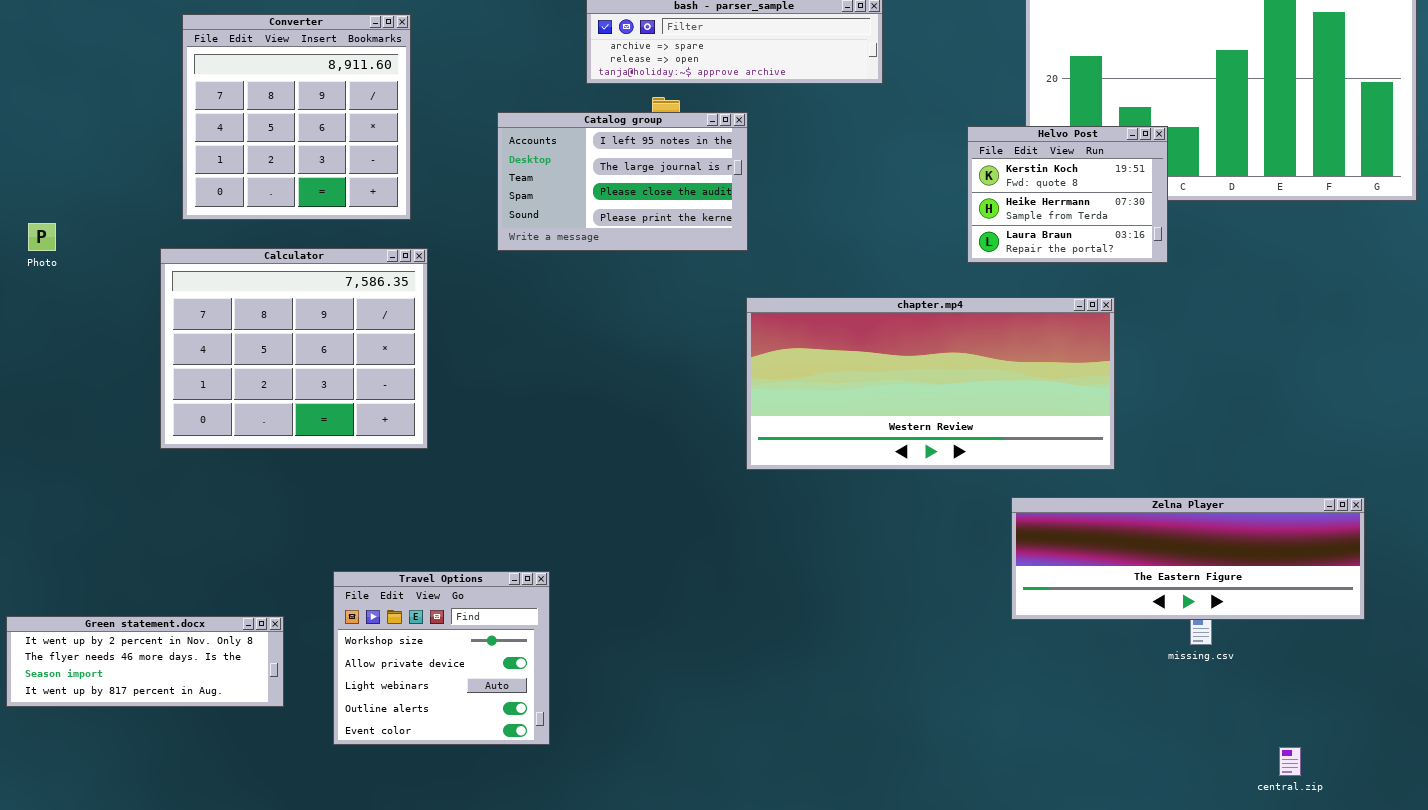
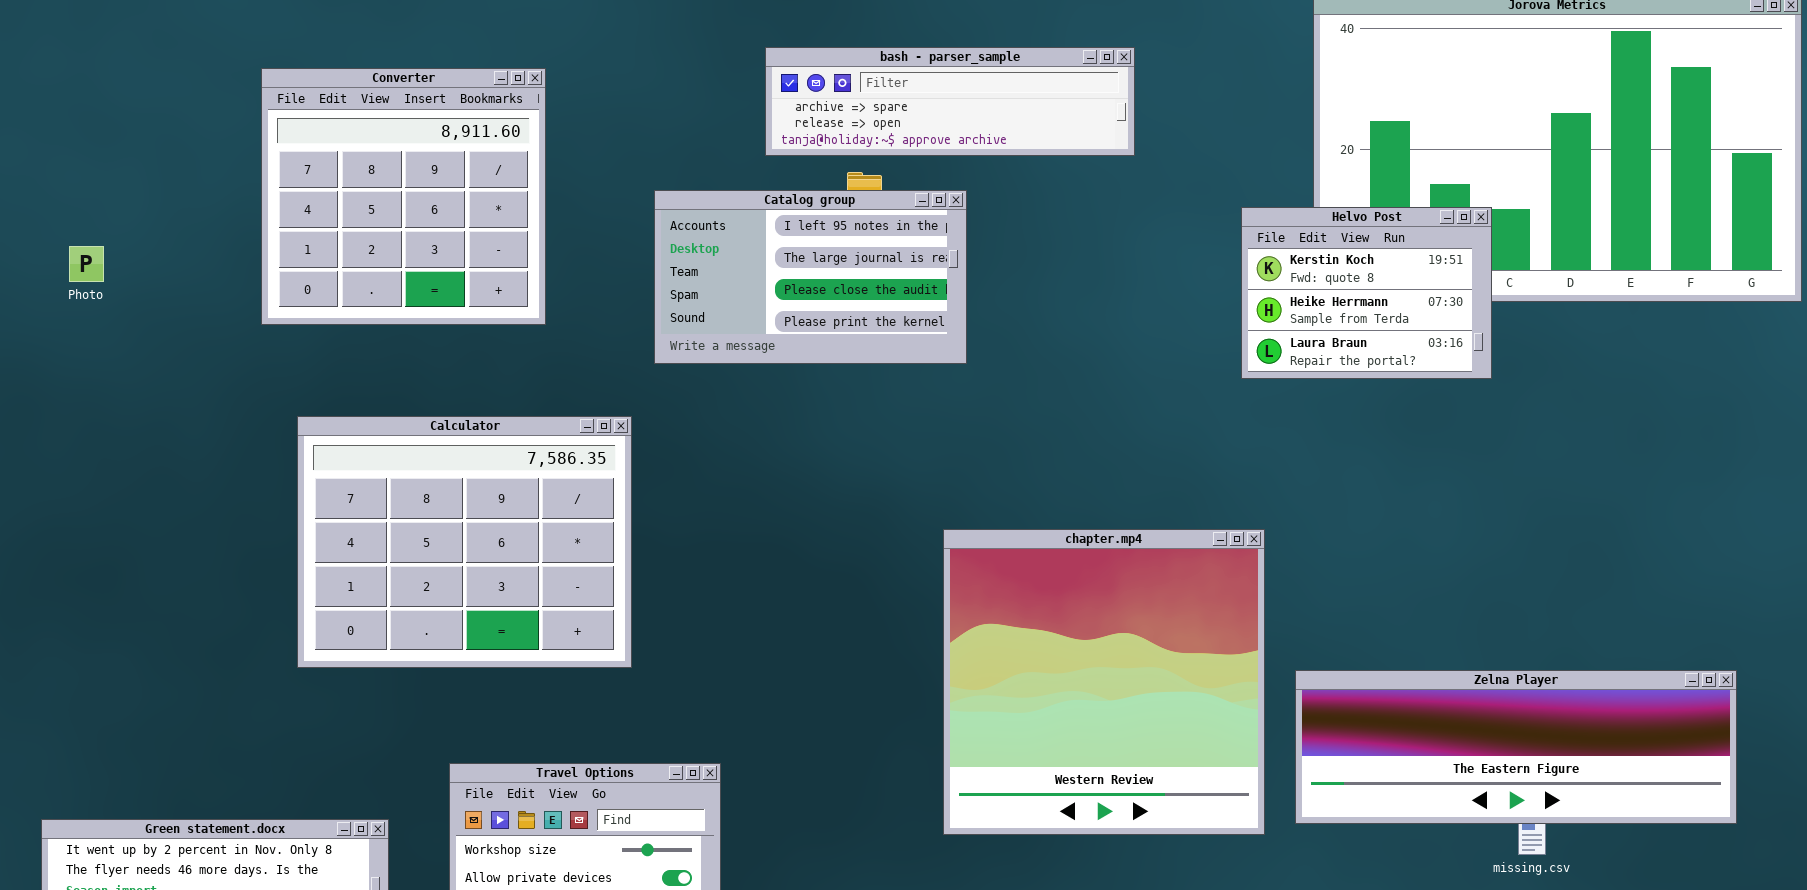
Photo: [28,223,56,251] -> [69,246,104,282], moved
Calculator: [160,248,428,449] -> [297,416,632,668], moved
chapter.mp4: [746,297,1115,470] -> [943,529,1265,835], moved, resized

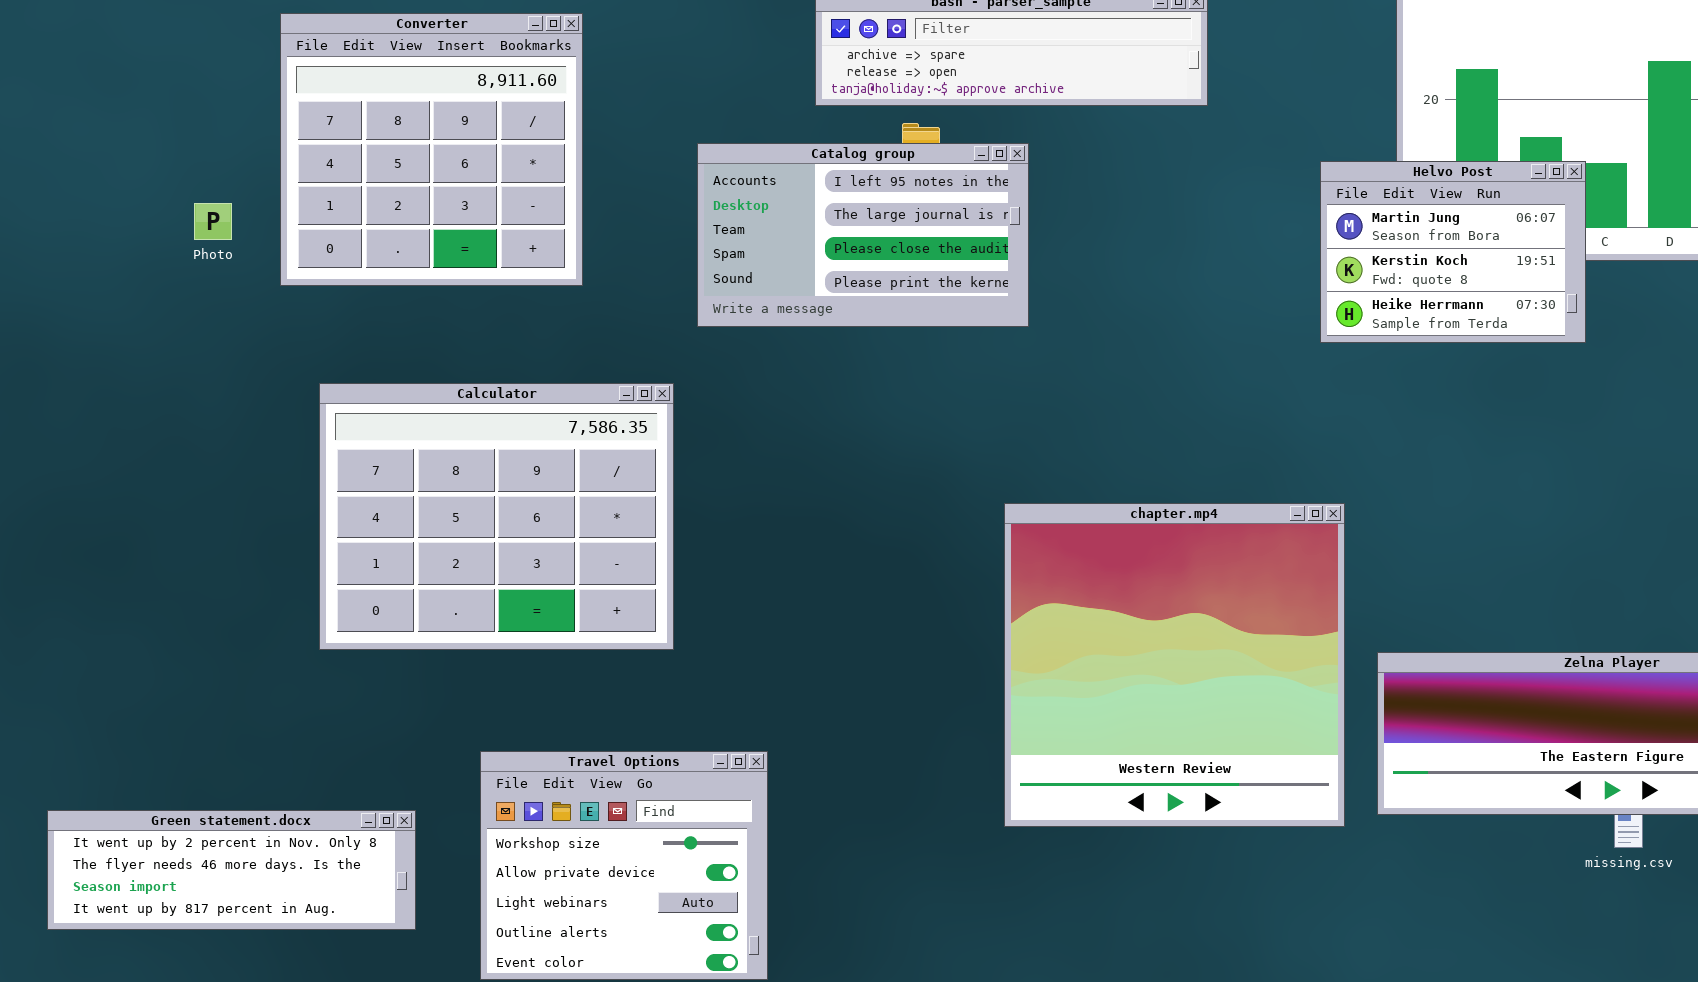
Helvo Post: [1241,207,1492,379] -> [1320,161,1586,343], scrolled up 1 row
Photo: [69,246,104,282] -> [194,203,232,240], moved

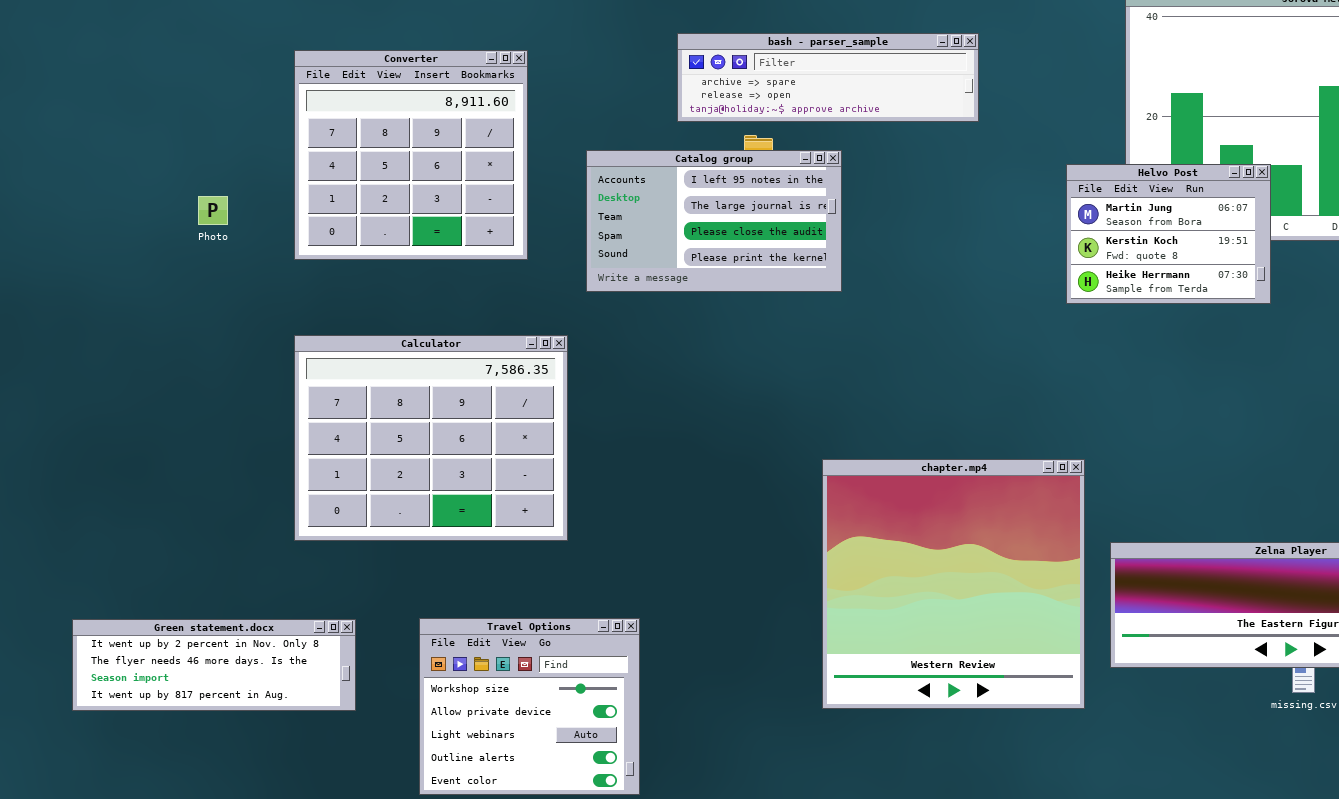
Converter: [280,13,583,286] -> [294,50,528,260], moved
chapter.mp4: [1004,503,1345,827] -> [822,459,1085,709], moved
Green statement.docx: [47,810,416,930] -> [72,619,356,711], moved

